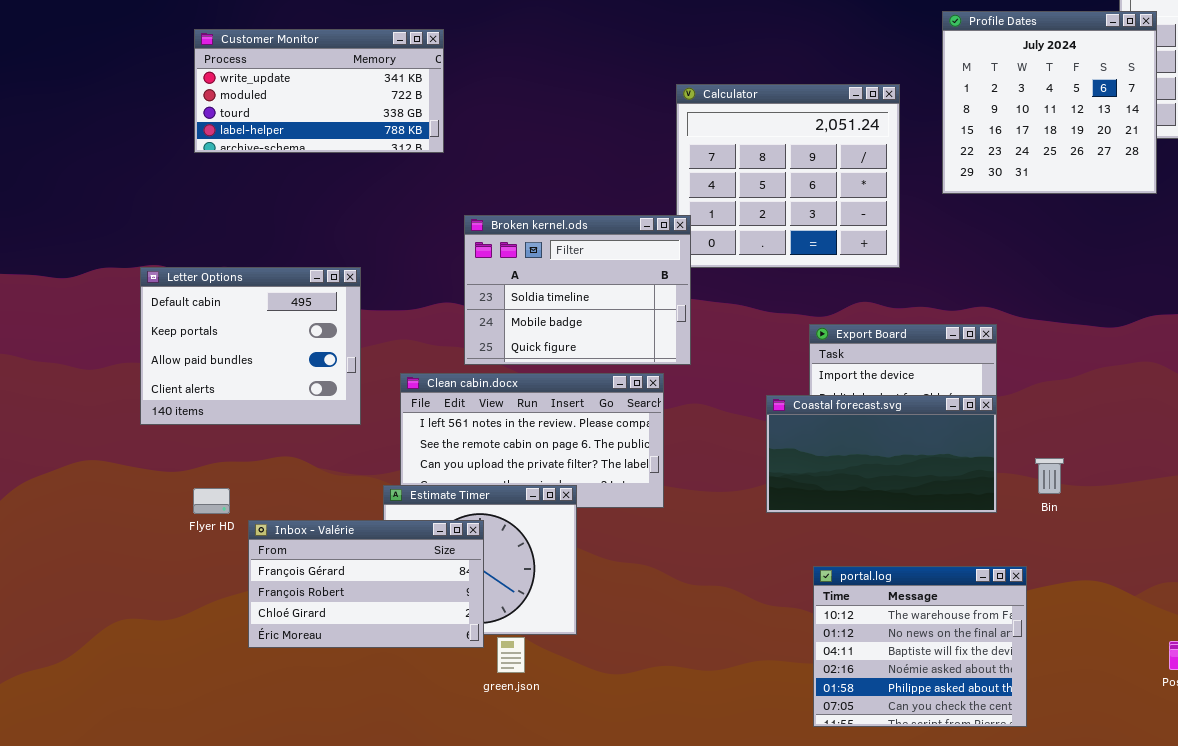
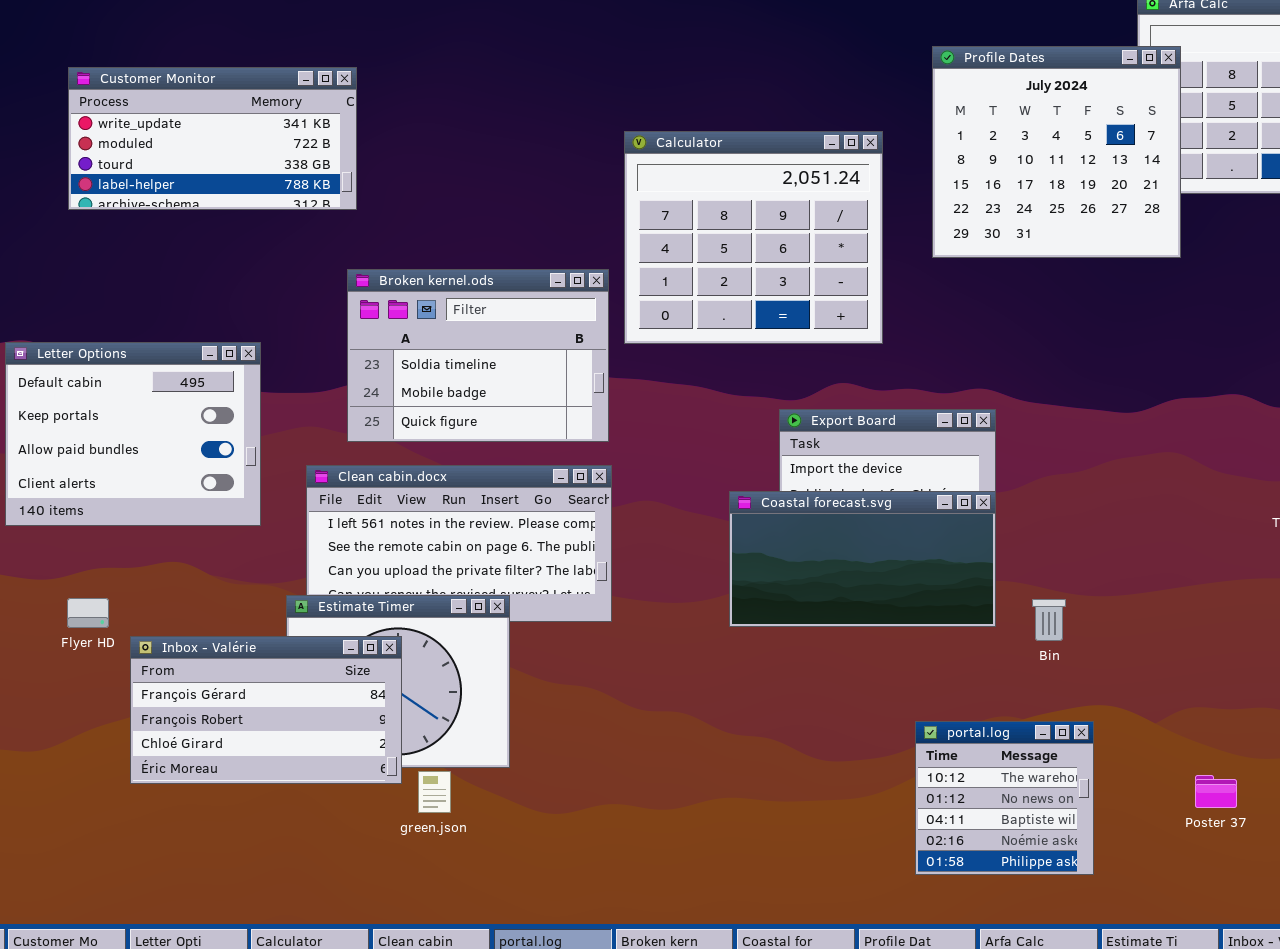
Broken kernel.ods: [464,215,691,365] -> [347,269,609,442], moved
Bin: [1035,458,1064,494] -> [1032,599,1066,641], moved
portal.log: [813,566,1027,727] -> [915,721,1094,875], moved, resized

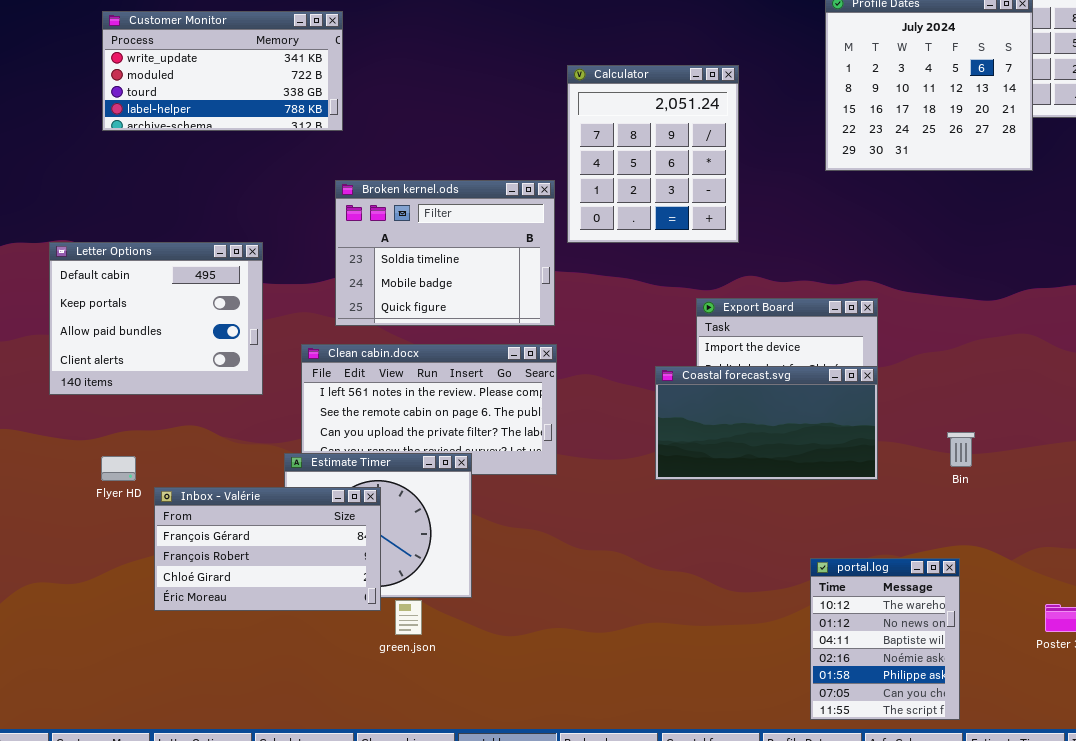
Calculator: [624,131,883,344] -> [567,65,739,243], resized
Bin: [1032,599,1066,641] -> [947,432,975,467], moved
portal.log: [915,721,1094,875] -> [810,558,960,720], resized

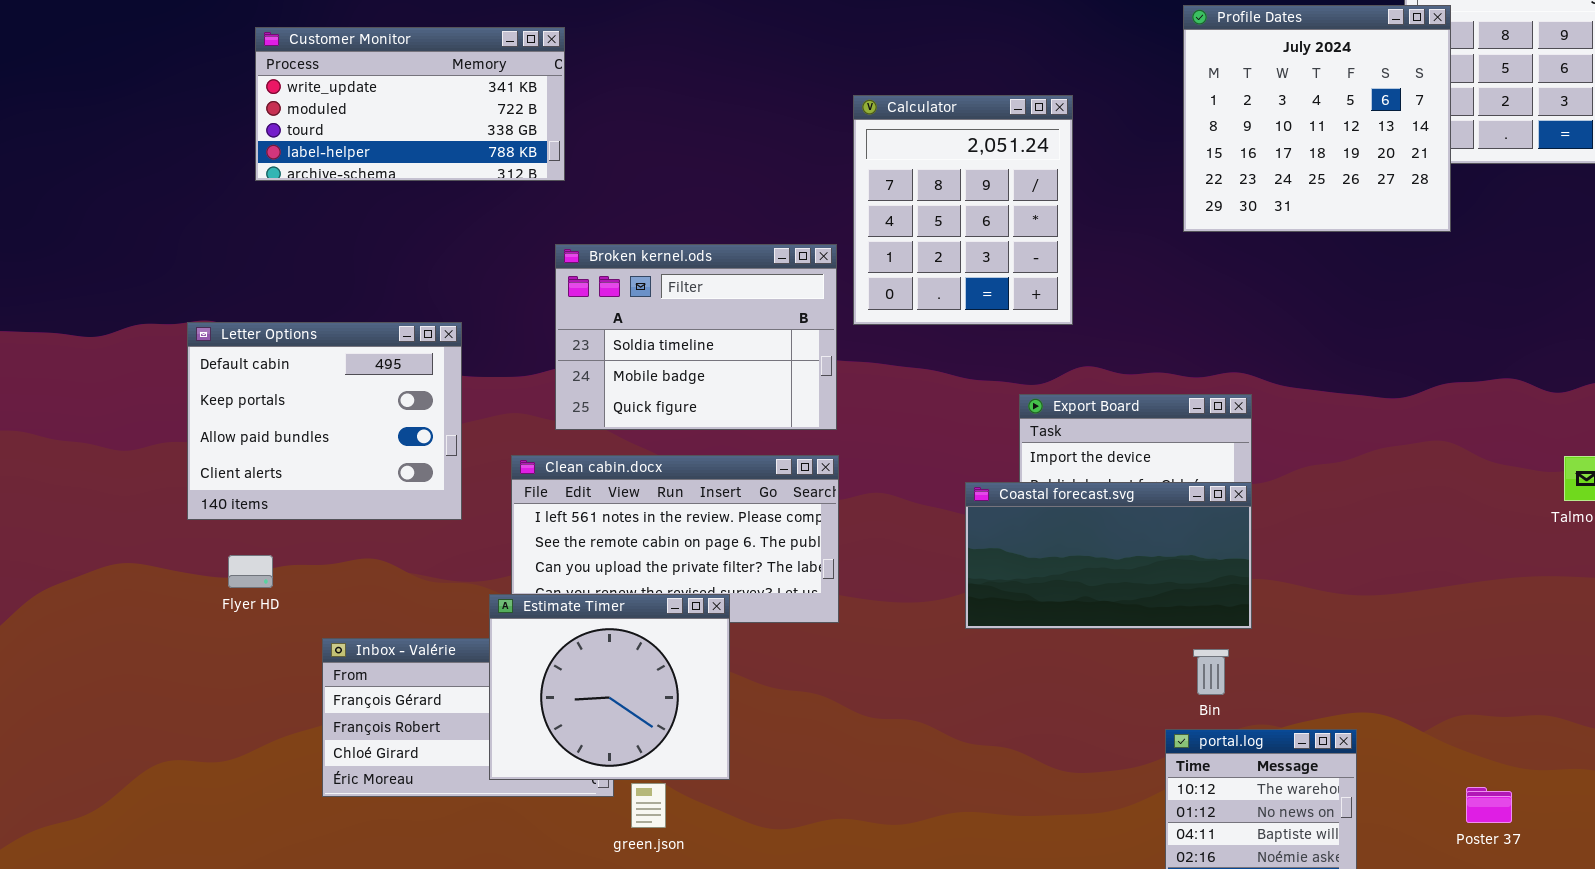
Bin: [947,432,975,467] -> [1193,649,1229,695], moved
Estimate Timer: [284,453,472,598] -> [489,594,730,780], raised
Flyer HD: [101,456,136,481] -> [228,555,273,588], moved

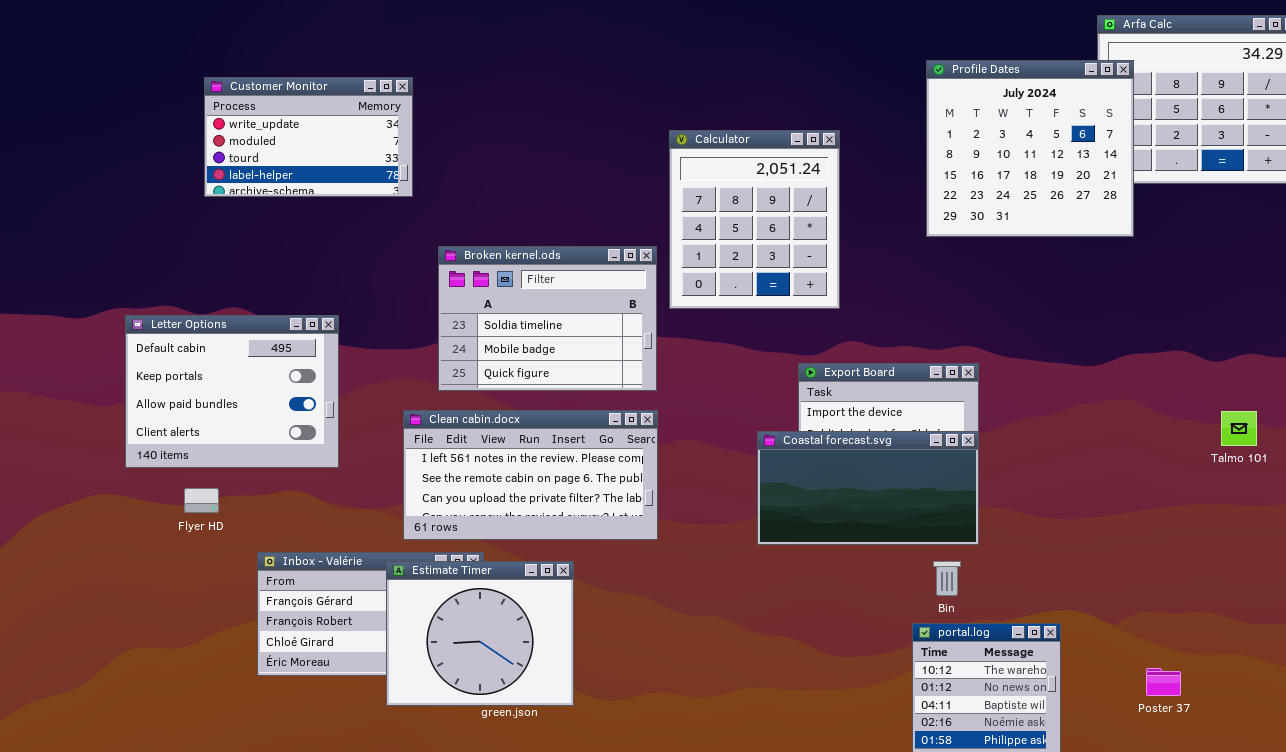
Customer Monitor: [255,27,565,181] -> [204,77,413,197], resized
Letter Options: [187,322,462,520] -> [125,315,339,468], moved
Estimate Timer: [489,594,730,780] -> [386,561,574,706], moved

